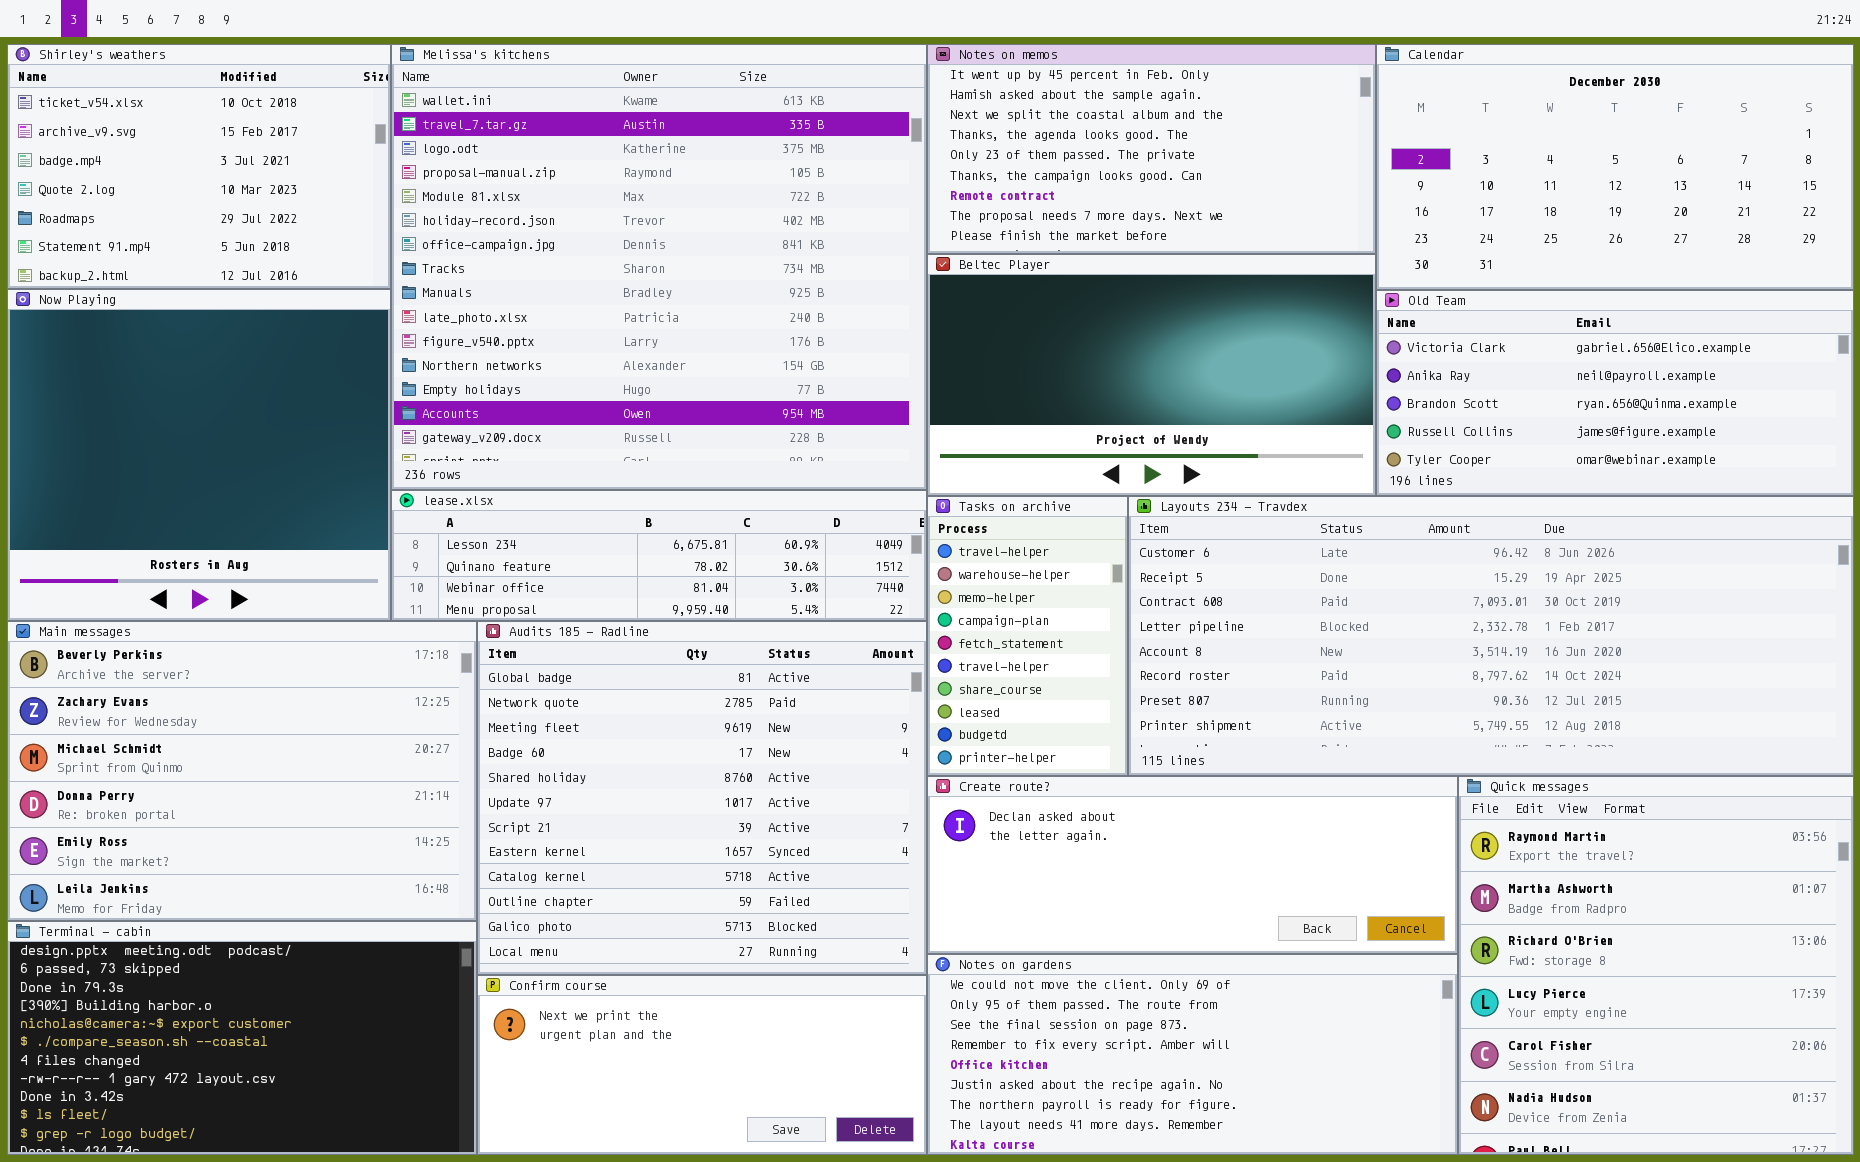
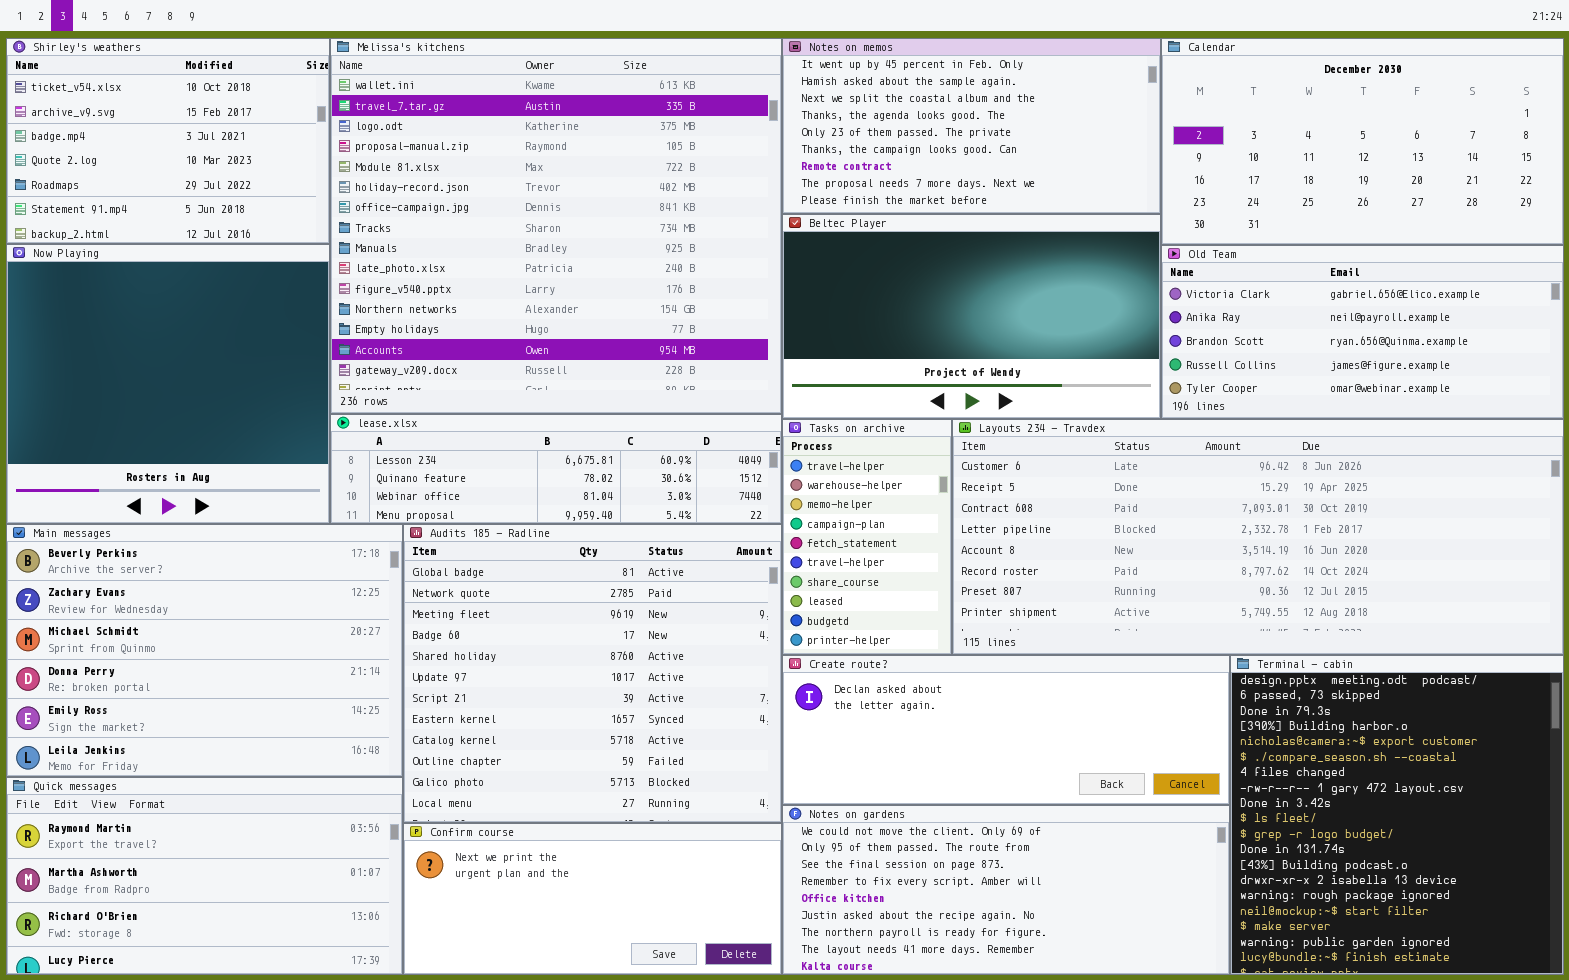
Quick messages: [1458,776,1854,1155] -> [6,777,403,975], moved, resized
Terminal - cabin: [7,921,477,1155] -> [1230,655,1564,975], moved, resized

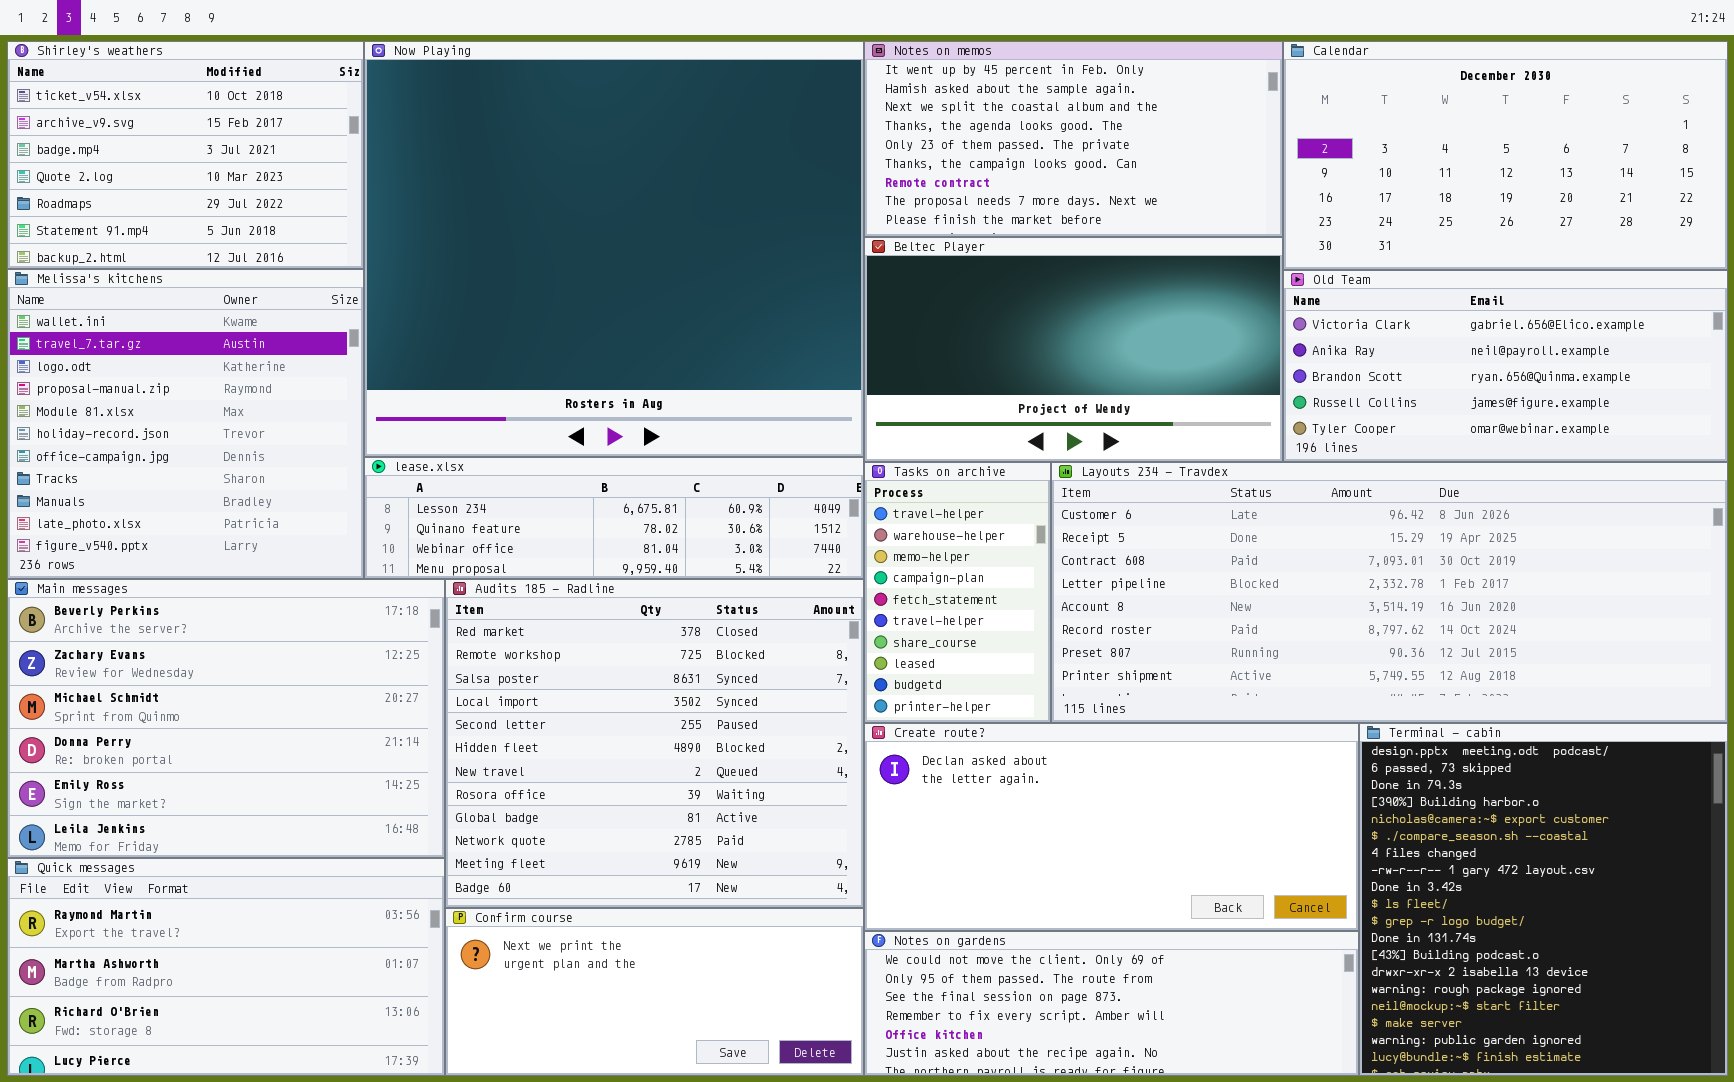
Melissa's kitchens: [330,38,782,414] -> [7,269,364,579], moved, resized
Now Playing: [6,244,330,524] -> [364,41,864,457], moved, resized
Audits 185 - Radline: [403,524,782,823] -> [445,579,864,908], scrolled up 8 rows
Create route?: [782,655,1230,805] -> [864,723,1359,931], resized
Notes on gardens: [782,805,1230,975] -> [864,931,1359,1076], resized

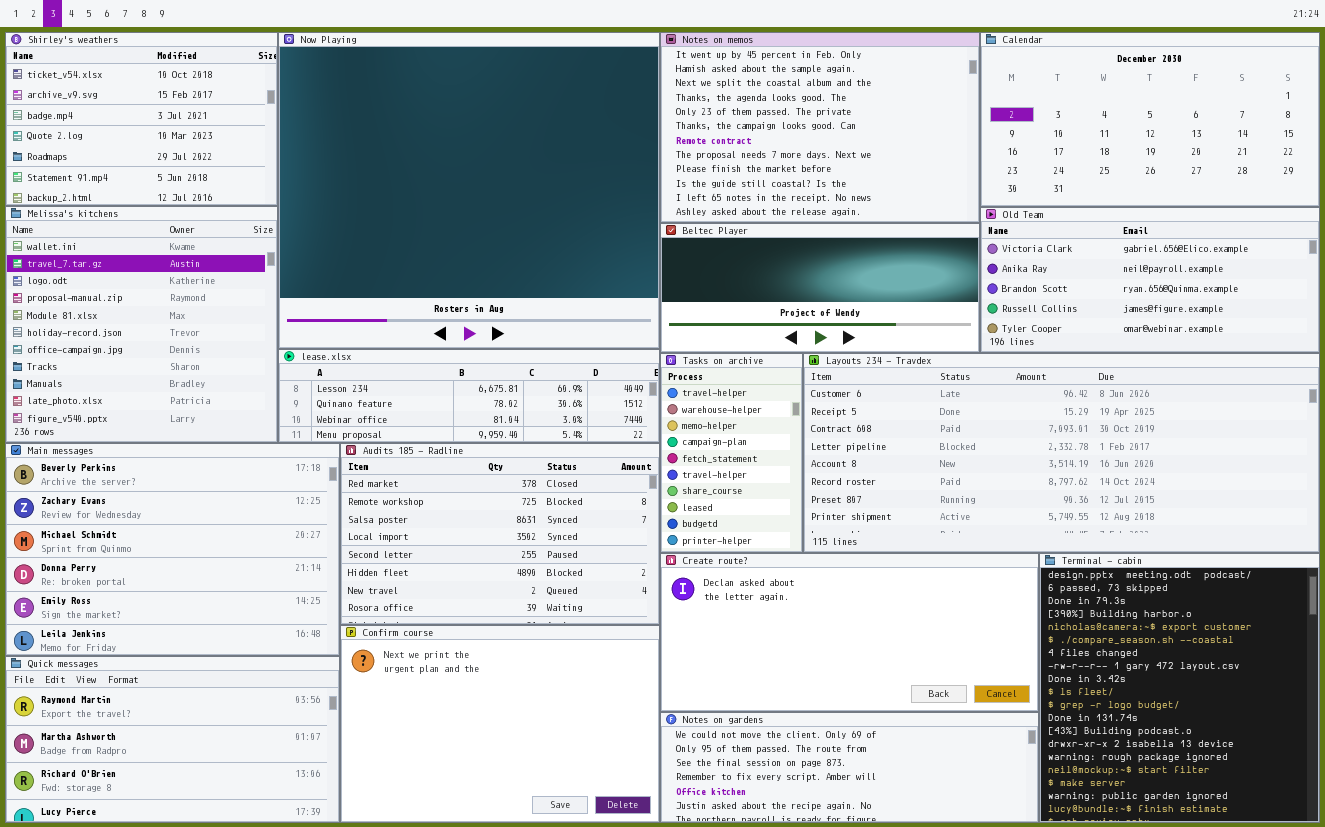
Notes on memos: [864,41,1283,237] -> [660,32,980,223], resized
Beltec Player: [864,237,1283,462] -> [660,223,980,353], resized
Audits 185 - Radline: [445,579,864,908] -> [340,443,660,625], resized
Confirm course: [445,908,864,1076] -> [340,625,660,823], resized

